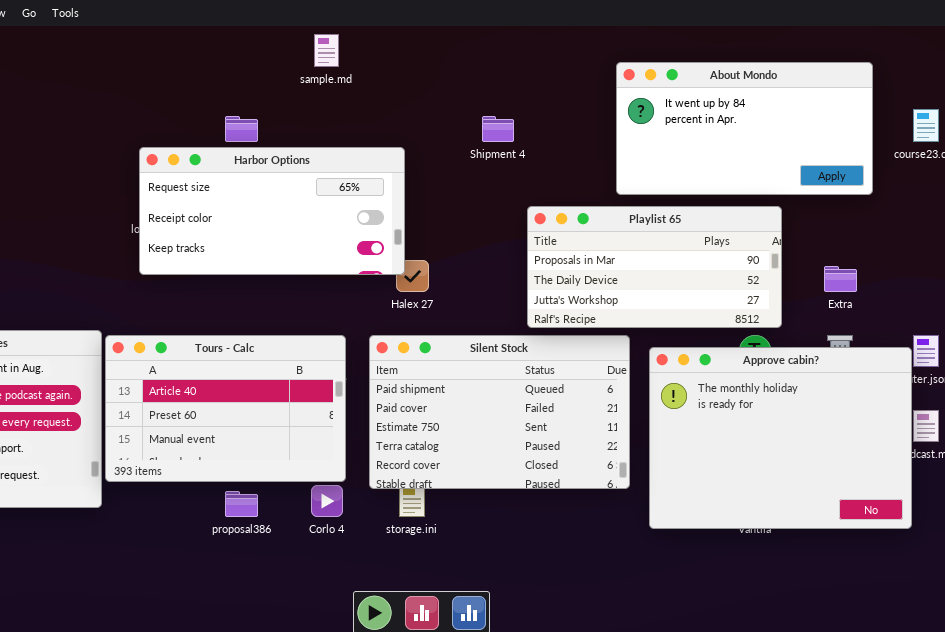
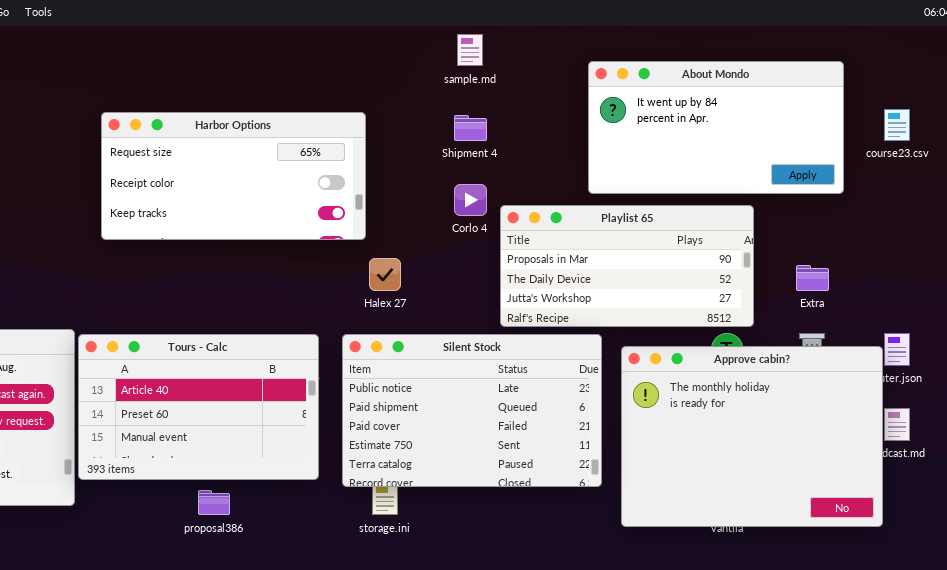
sample.md: [314,34,339,67] -> [457,34,483,66], moved
Harbor Options: [139,147,405,275] -> [101,112,366,240], moved
Silent Stock: [369,335,630,489] -> [342,334,602,487], scrolled up 1 row
Corlo 4: [311,485,343,517] -> [454,184,487,216], moved

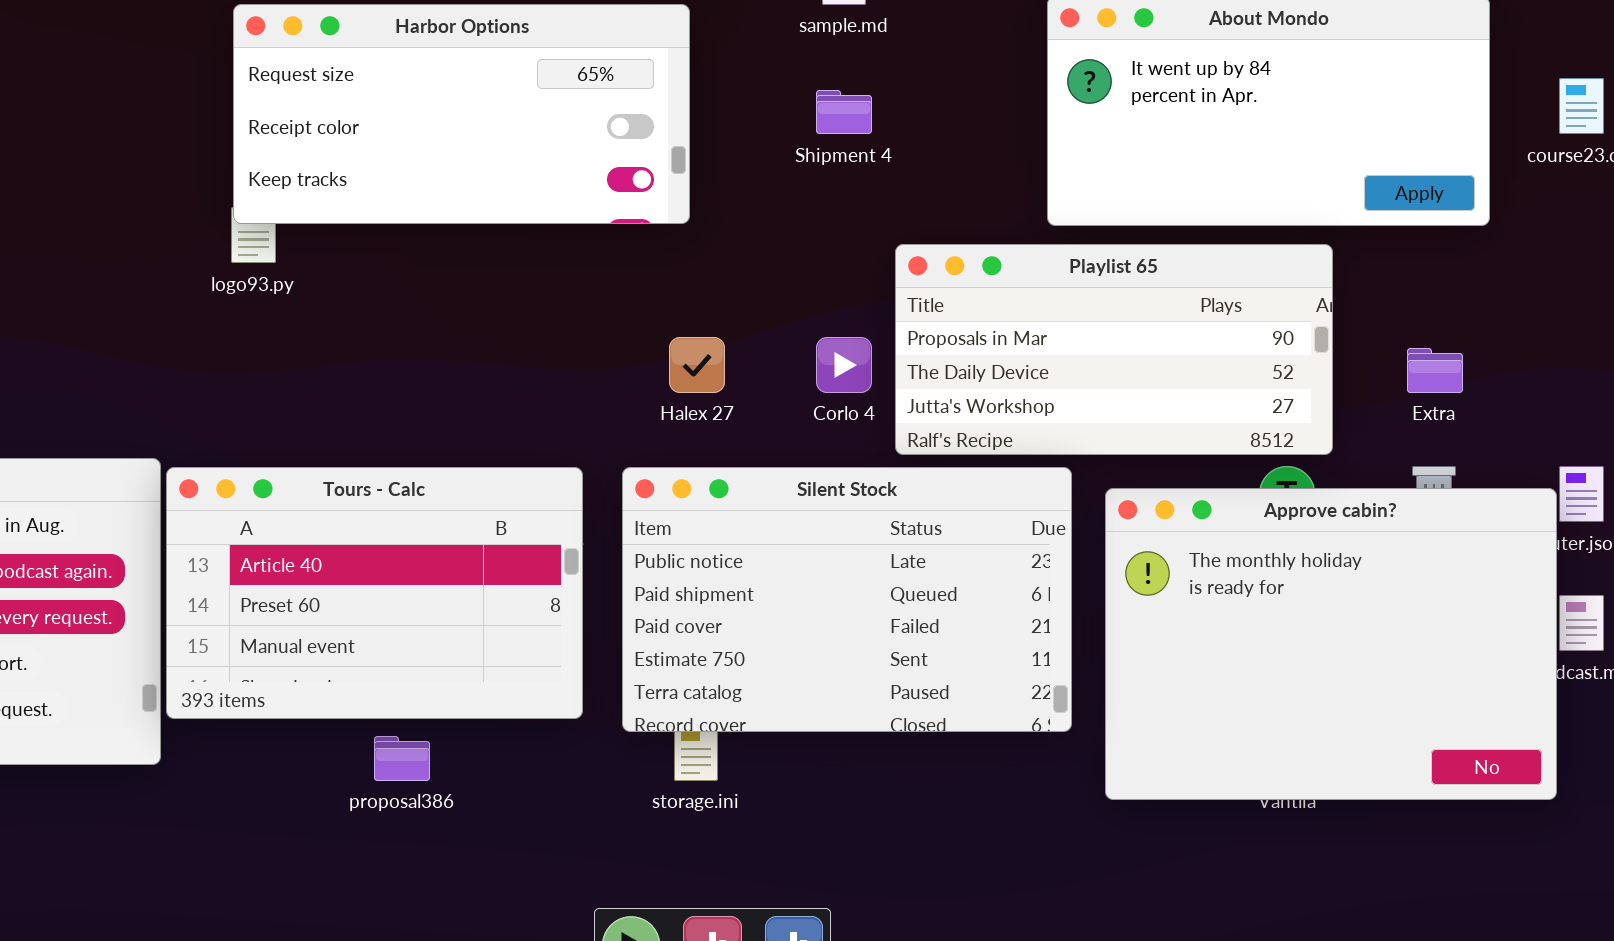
Harbor Options: [101,112,366,240] -> [233,4,690,224], moved
Corlo 4: [454,184,487,216] -> [816,337,872,393], moved

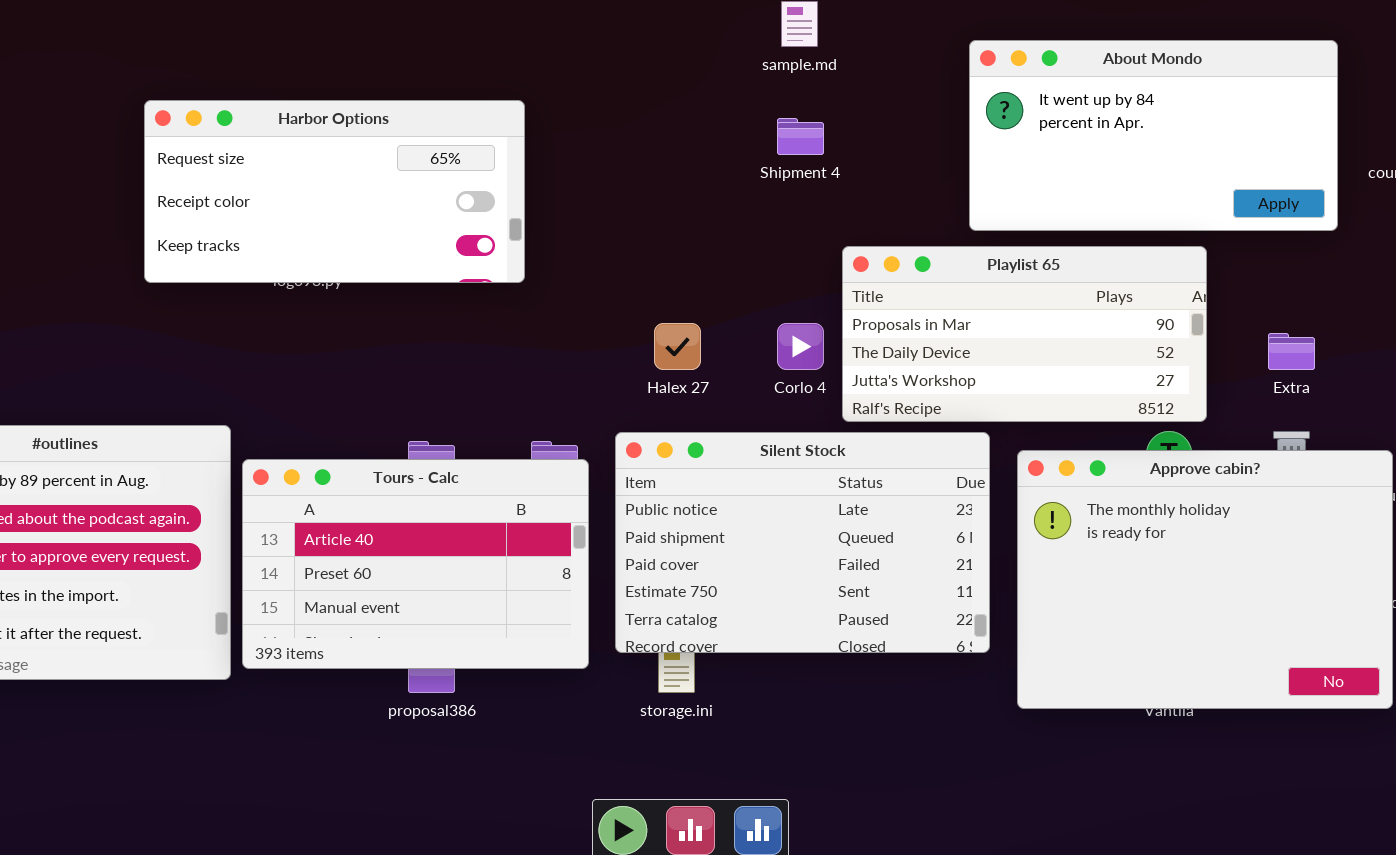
Harbor Options: [233,4,690,224] -> [144,100,525,283], moved
Tours - Calc: [166,467,583,719] -> [242,459,589,669], moved

